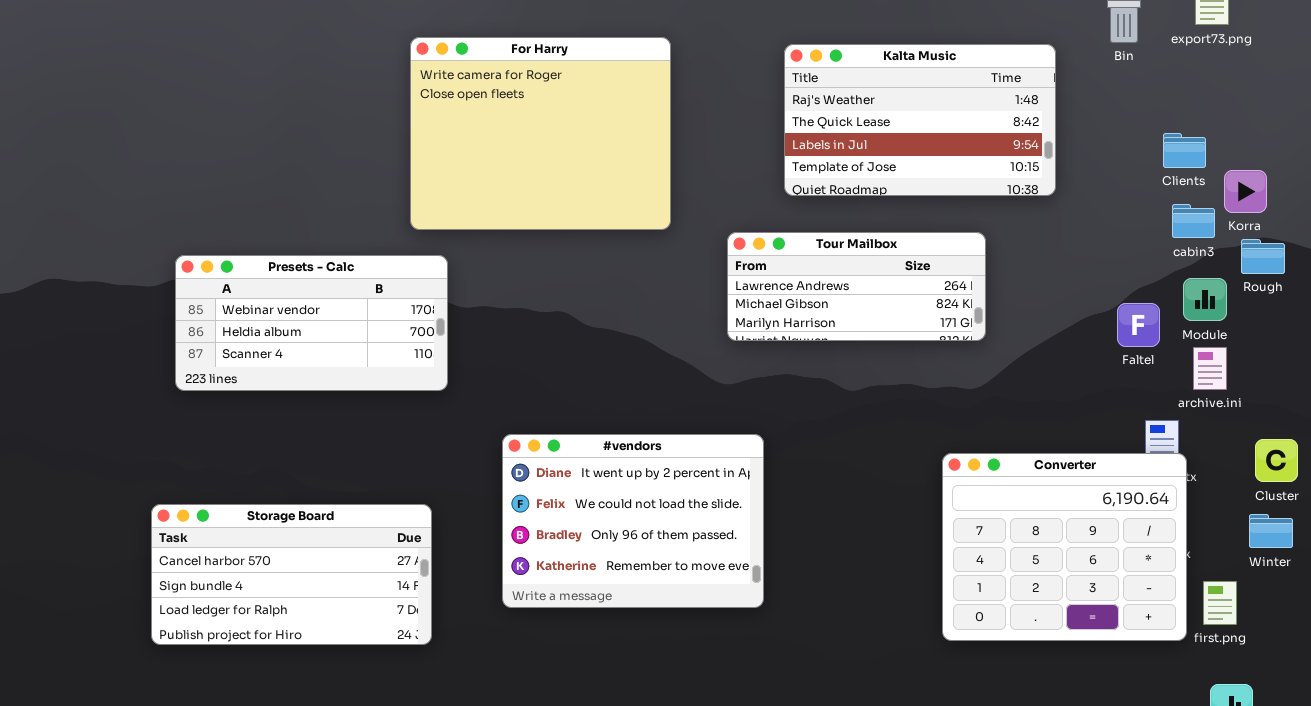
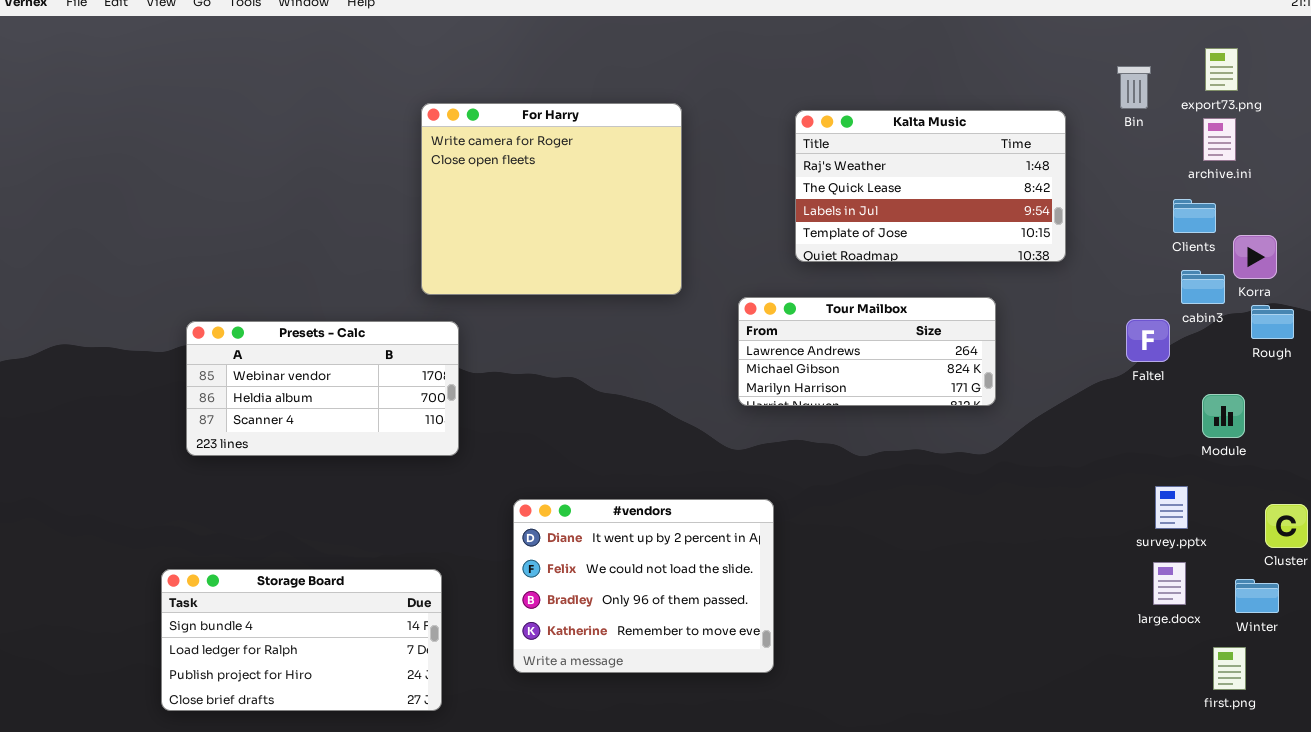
Module: [1183,278,1227,321] -> [1202,394,1245,438], moved
Faltel: [1117,303,1160,347] -> [1126,319,1170,362], moved
archive.ini: [1193,347,1227,390] -> [1203,118,1236,161], moved
Converter: [942,453,1187,641] -> none, closed
Storage Board: [151,504,432,645] -> [161,569,442,711], scrolled down 1 row
Winter: [1249,514,1293,548] -> [1235,579,1279,613], moved

